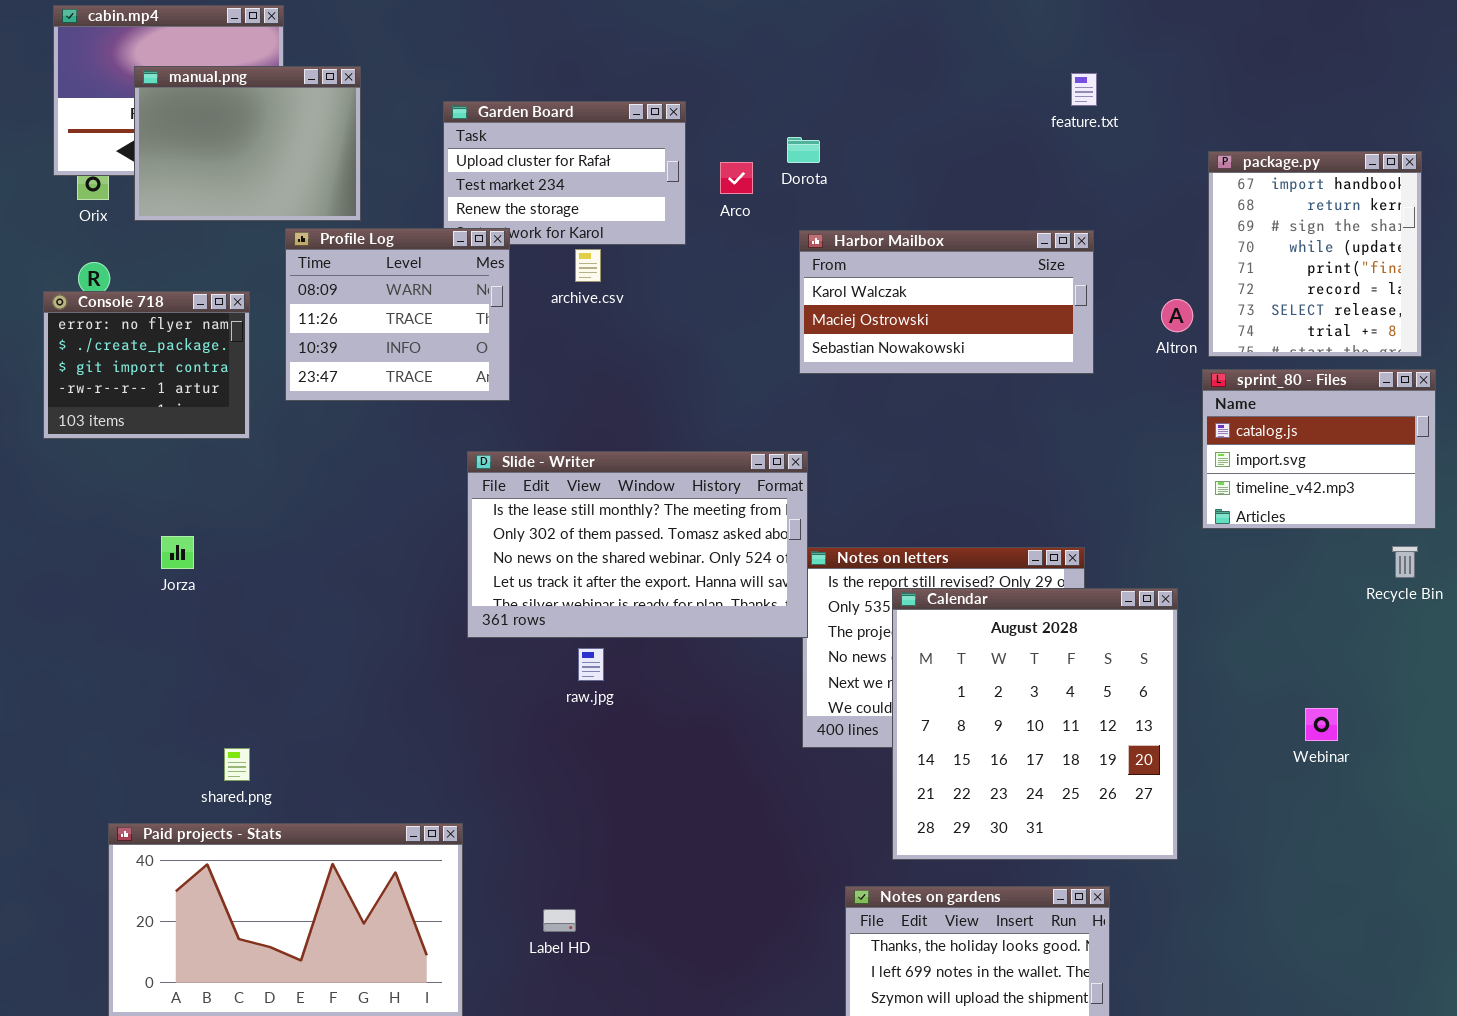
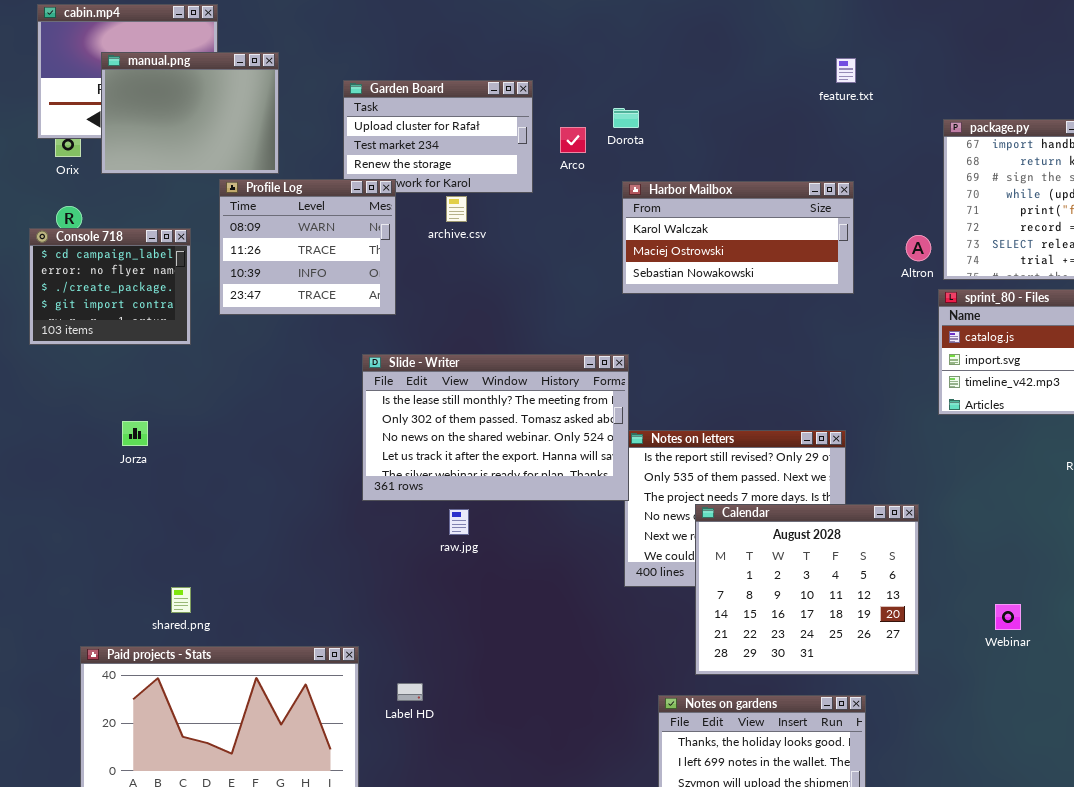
Console 718: [43,291,250,439] -> [29,228,191,345], scrolled up 1 row
Calendar: [892,588,1178,860] -> [695,504,919,675], resized
Webinar: [1305,708,1338,741] -> [995,604,1021,630], moved
Label HD: [543,909,576,932] -> [397,683,423,701], moved

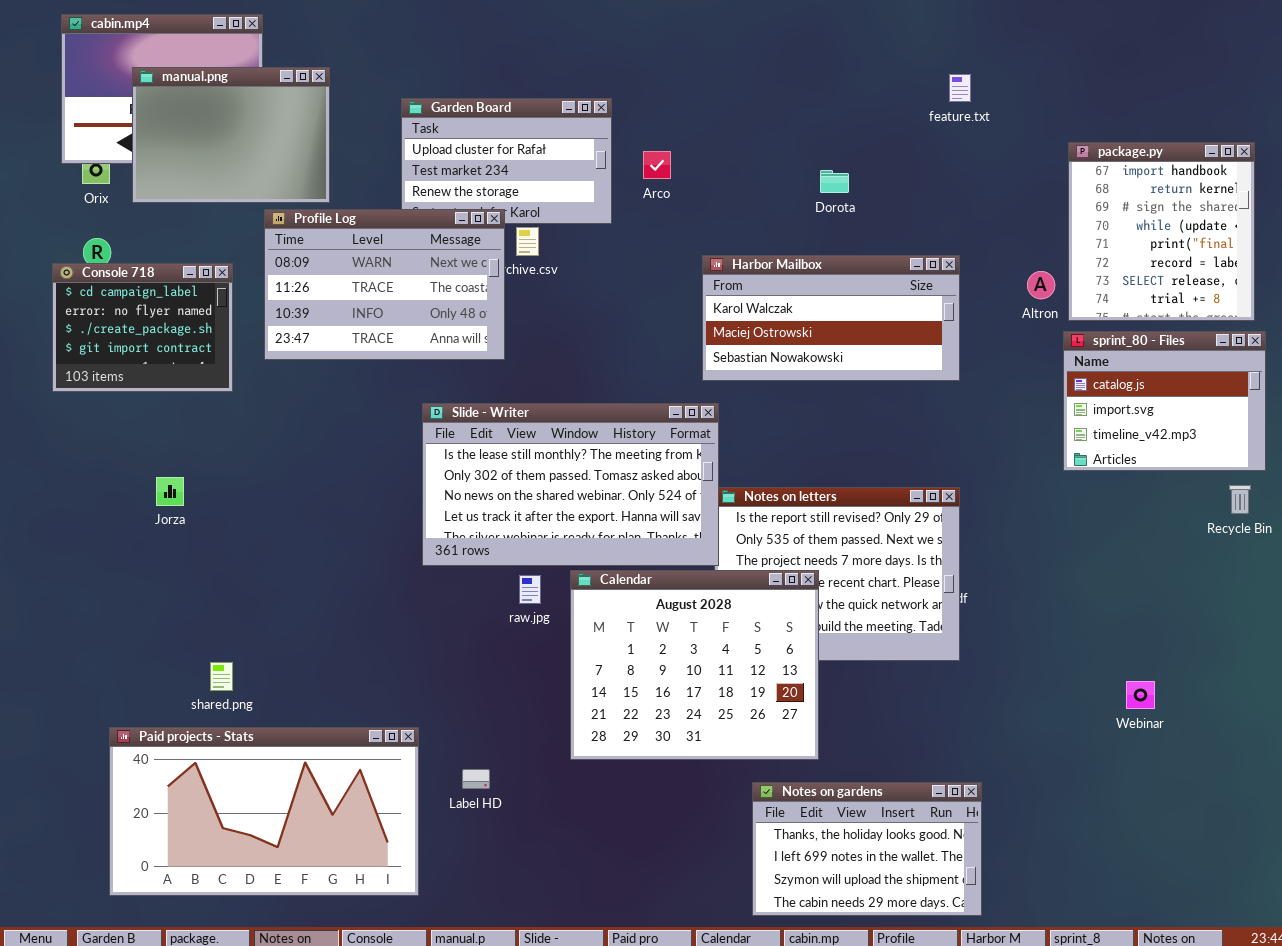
Dorota: [613,108,639,128] -> [820,170,849,193], moved
Profile Log: [219,179,396,315] -> [264,209,505,360], resized
Harbor Mailbox: [622,181,854,294] -> [702,255,960,381], moved
Calendar: [695,504,919,675] -> [570,570,819,760], moved

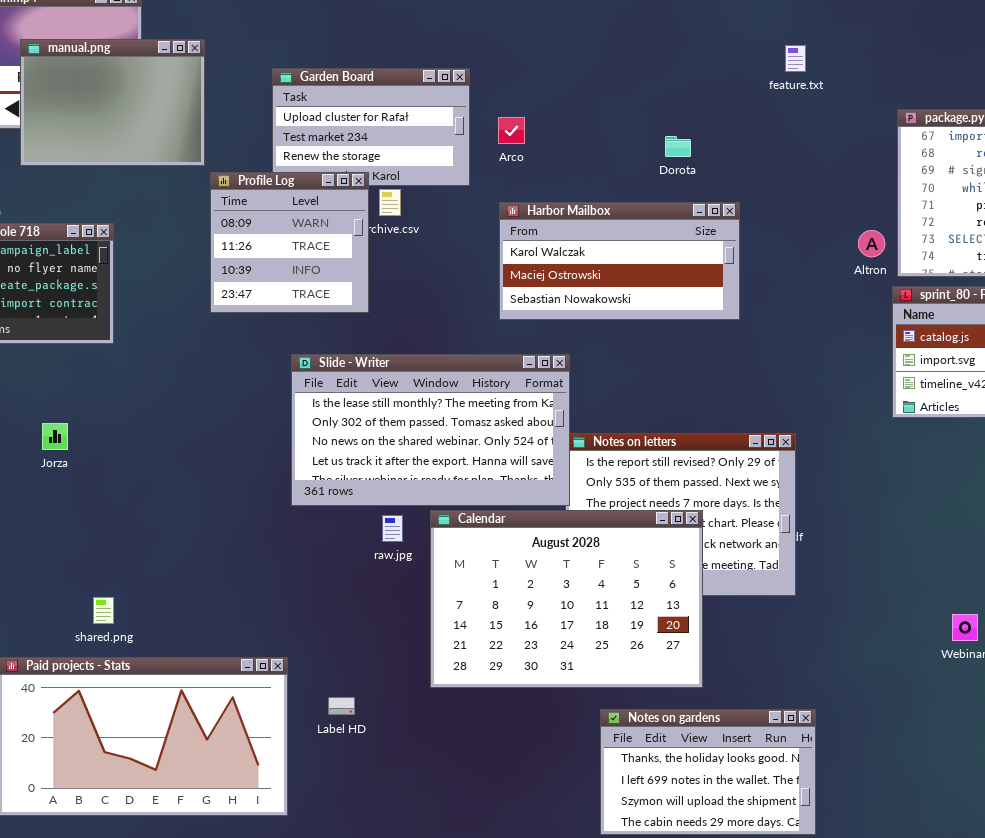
Profile Log: [264,209,505,360] -> [210,172,369,313], resized
Harbor Mailbox: [702,255,960,381] -> [499,202,740,320], moved
Calendar: [570,570,819,760] -> [430,510,703,688], resized

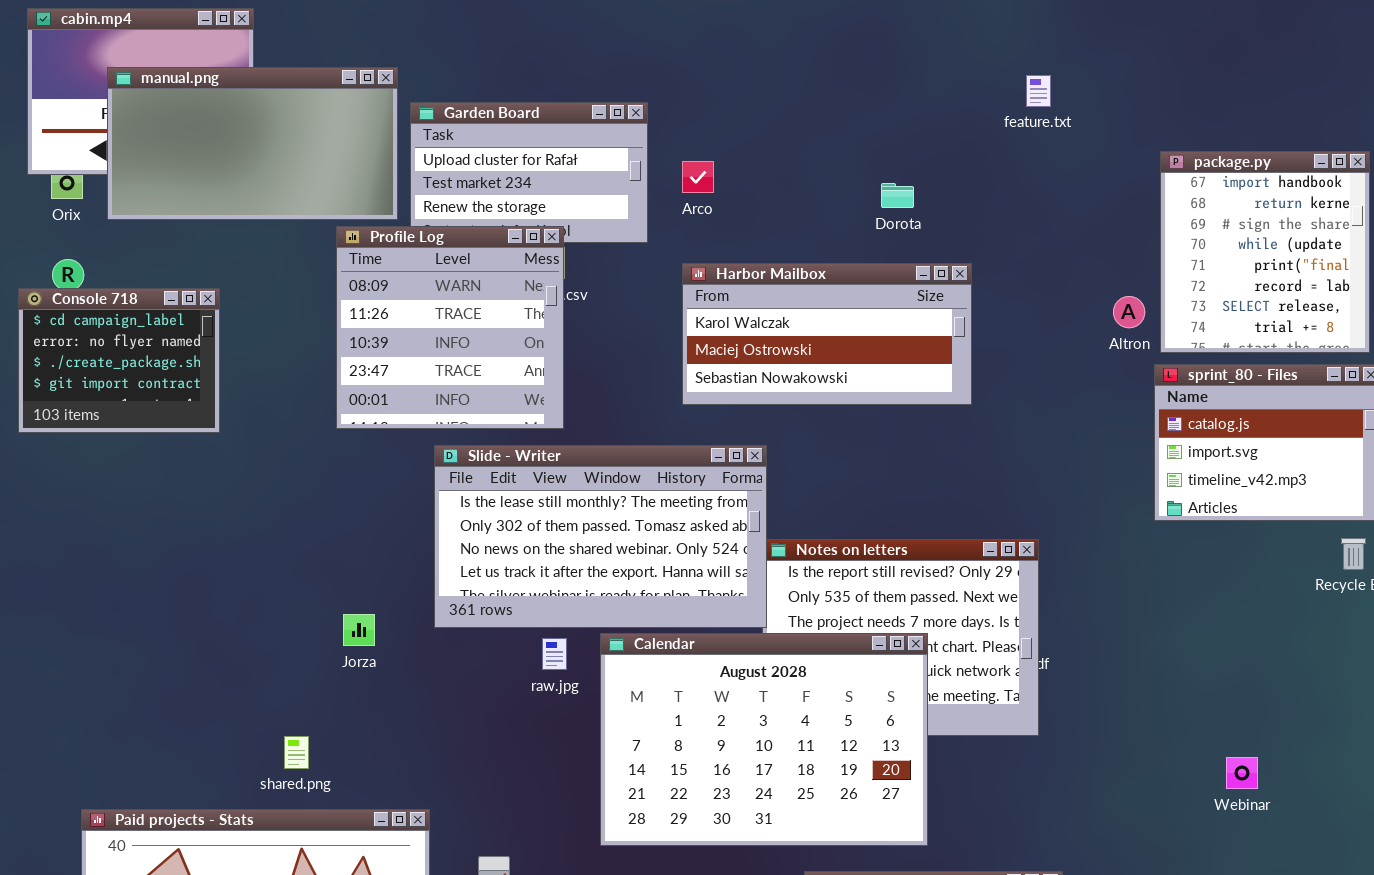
manual.png: [20,39,205,166] -> [107,67,398,220], resized
Profile Log: [210,172,369,313] -> [336,226,564,429], resized
Jorza: [42,423,68,450] -> [343,614,375,646], moved
shared.png: [93,597,114,624] -> [284,736,309,769], moved

